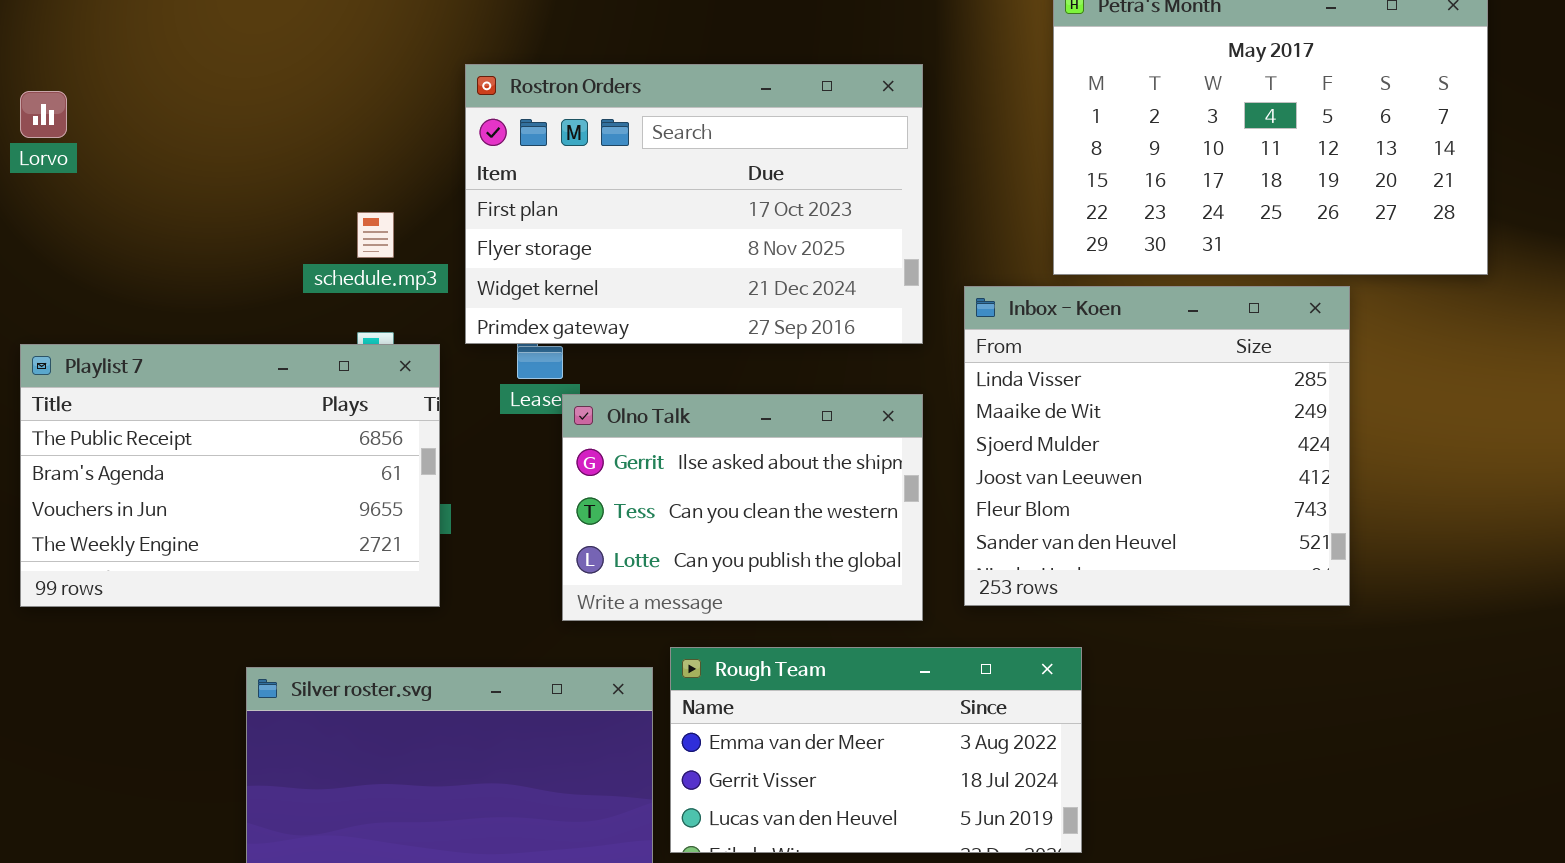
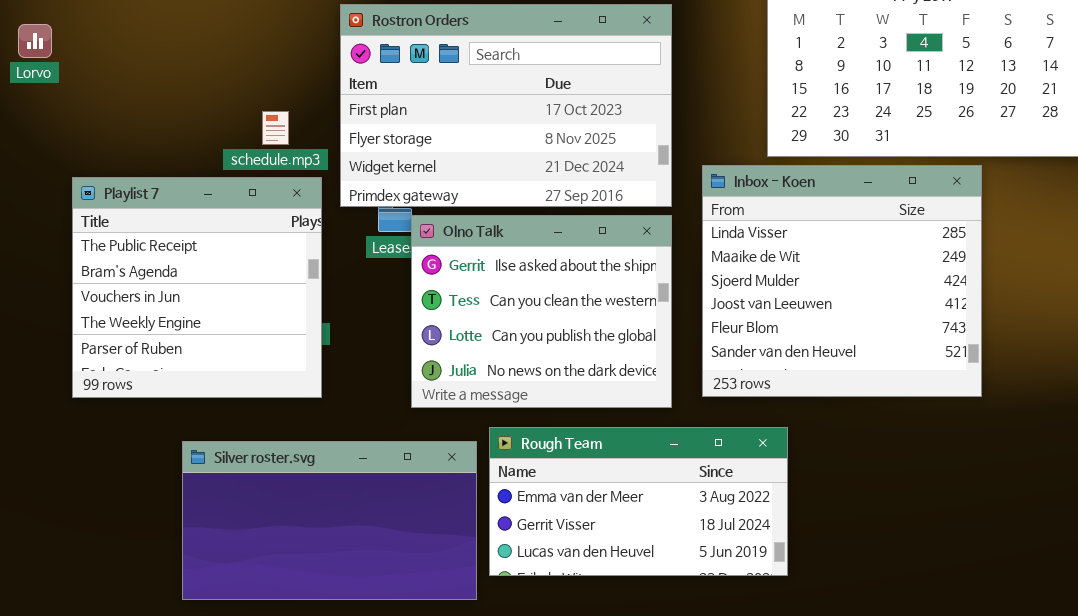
Playlist 7: [20,344,440,607] -> [72,177,322,398], resized
Olno Talk: [562,394,923,621] -> [411,215,672,408], resized

